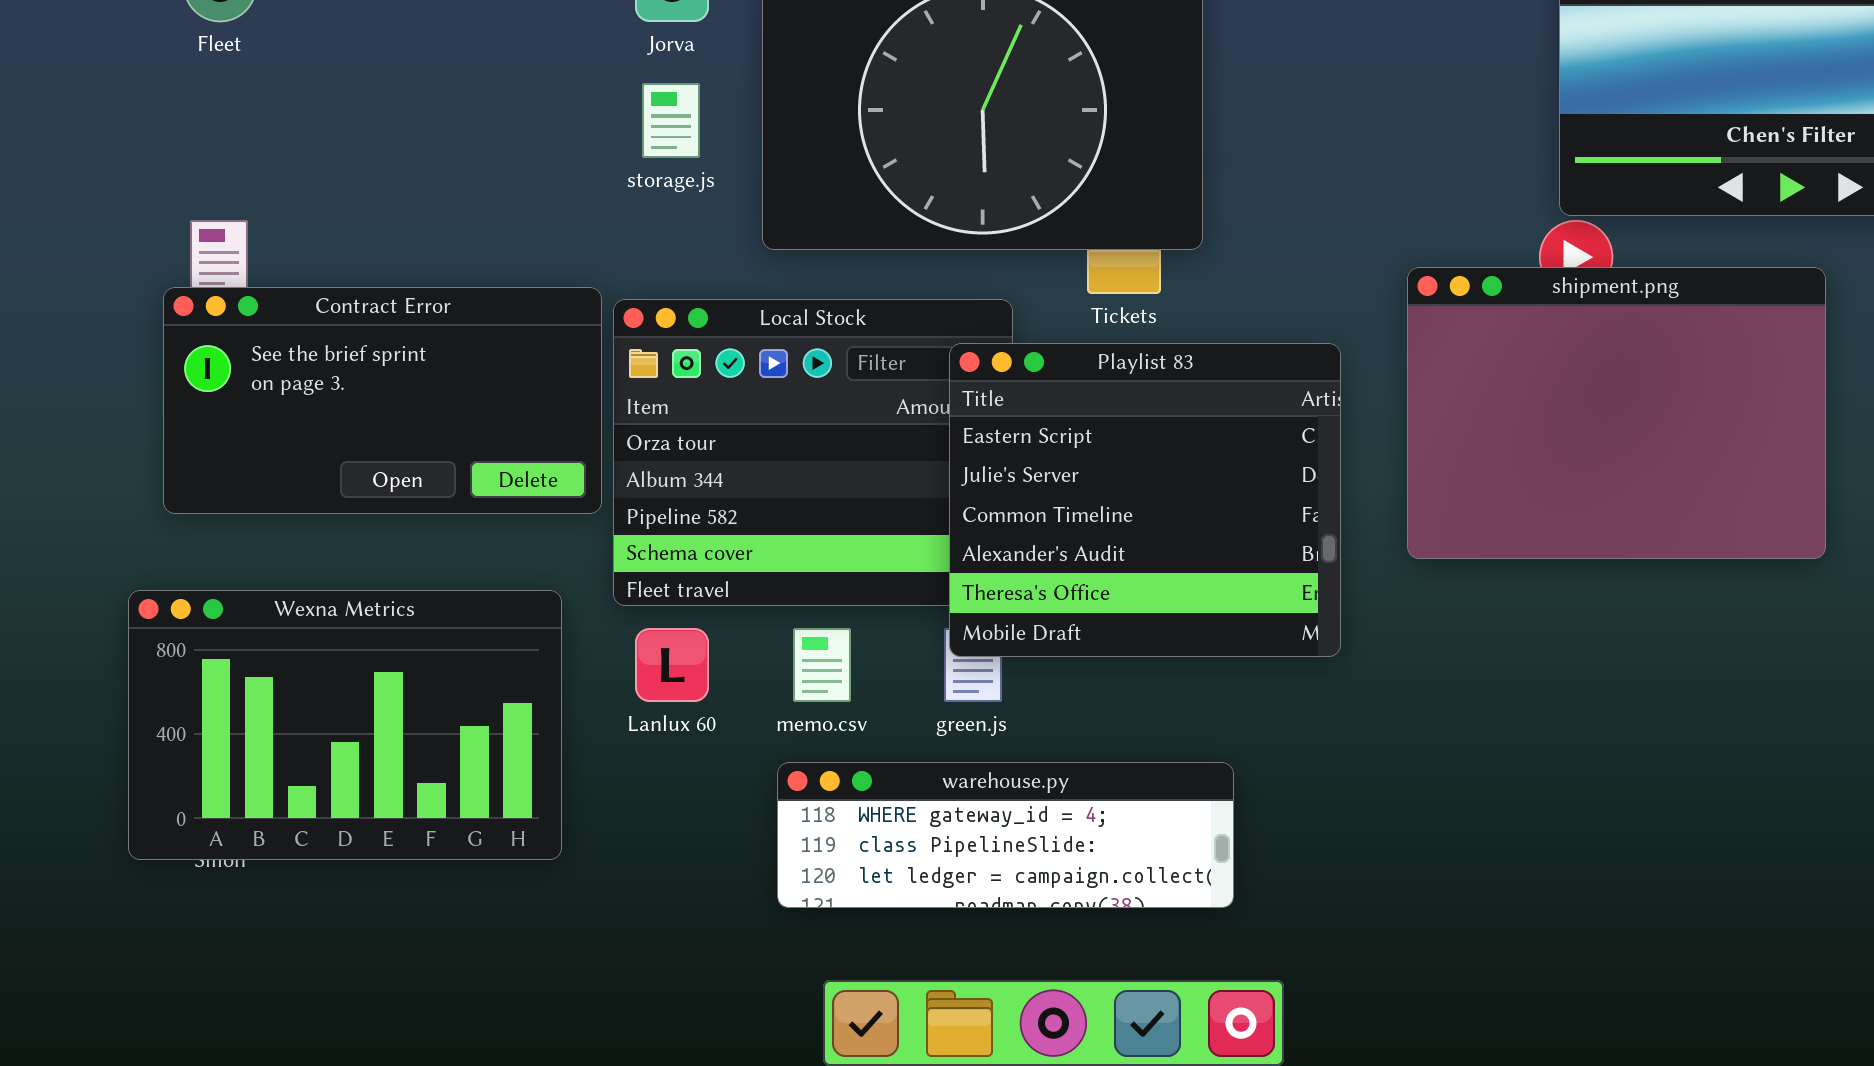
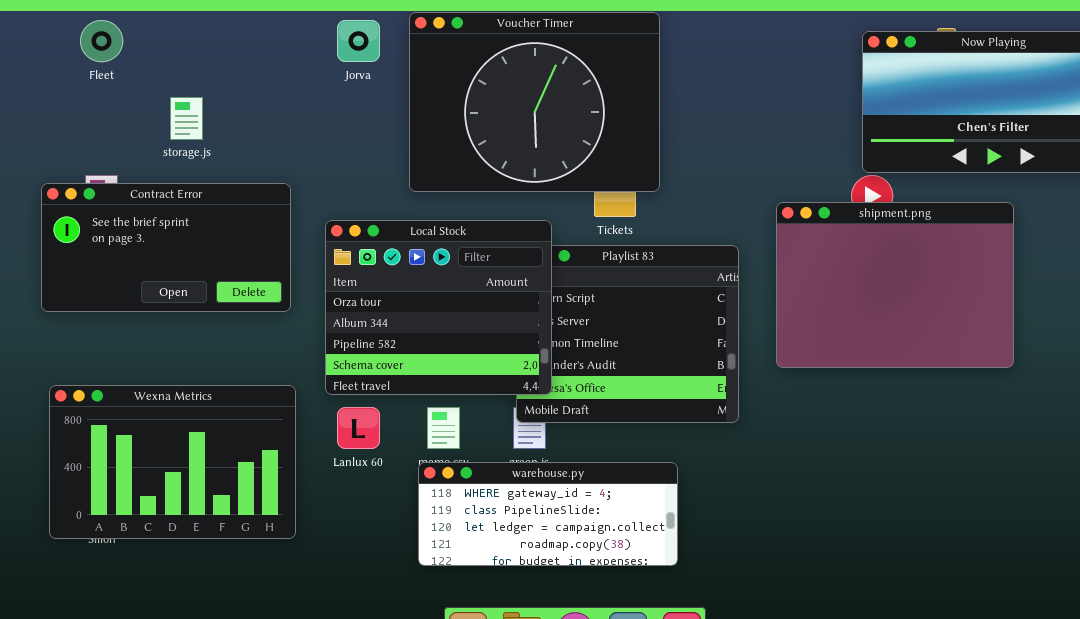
storage.js: [642,83,700,158] -> [170,97,203,140], moved
Contract Error: [163,287,602,514] -> [41,183,291,312], moved
Local Stock: [613,299,1013,606] -> [325,220,552,395], raised
warehouse.py: [777,762,1234,908] -> [418,462,678,566], resized

